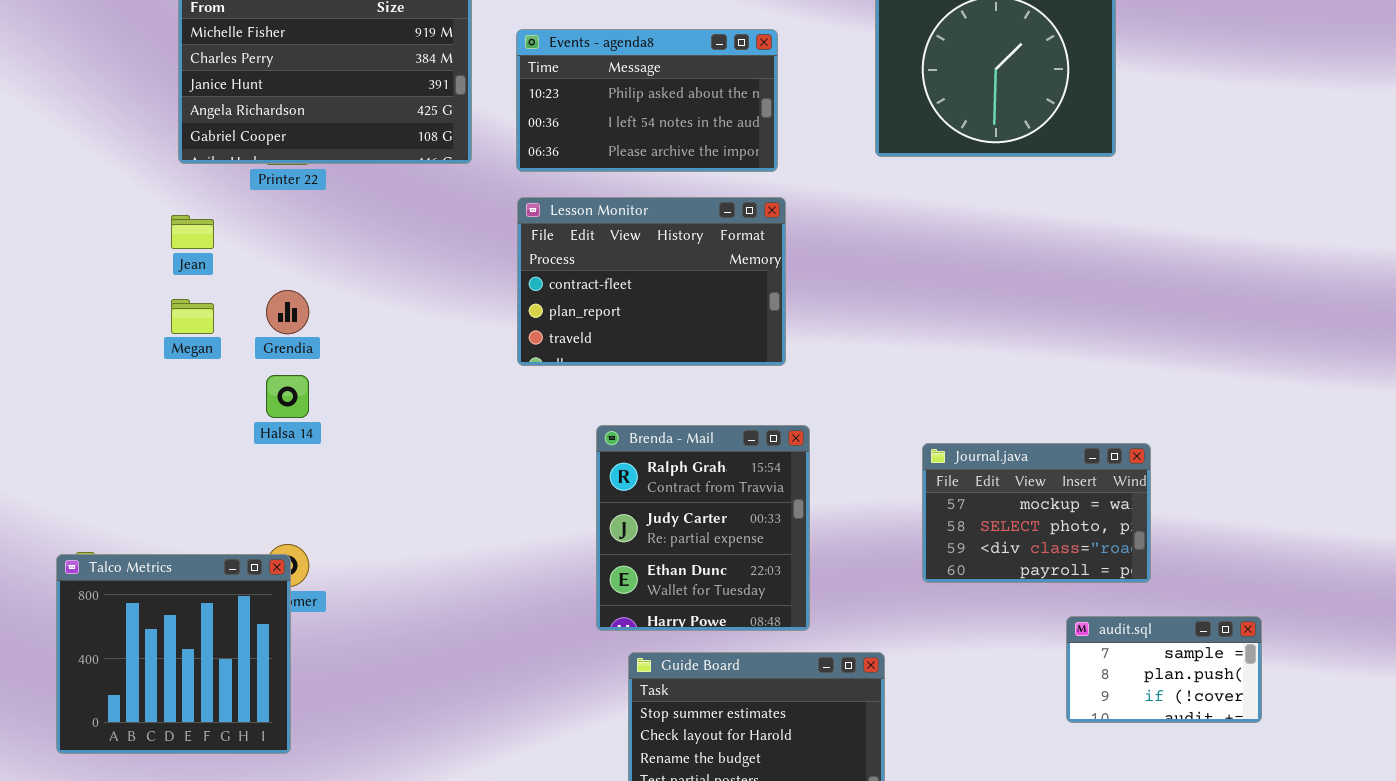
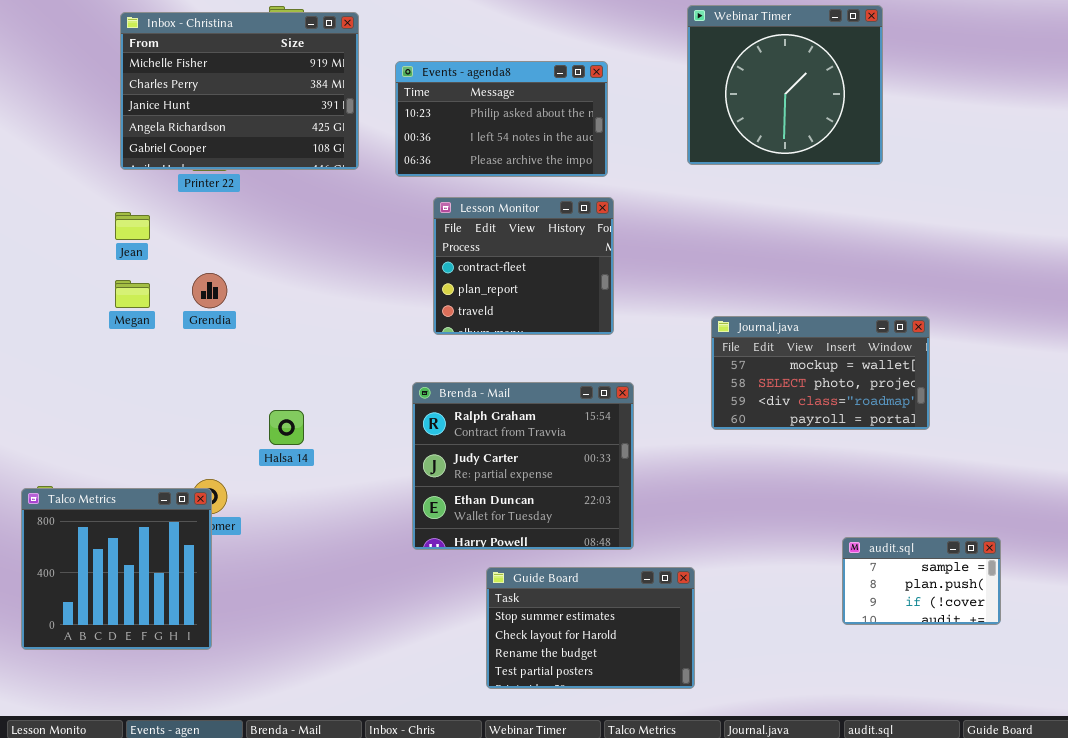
Lesson Monitor: [517,197,786,366] -> [433,197,614,335], resized
Halsa 14: [266,375,309,418] -> [269,410,304,445], moved
Brenda - Mail: [596,425,810,631] -> [412,382,634,550], resized
Journal.java: [922,443,1151,583] -> [711,316,930,430], moved, resized

